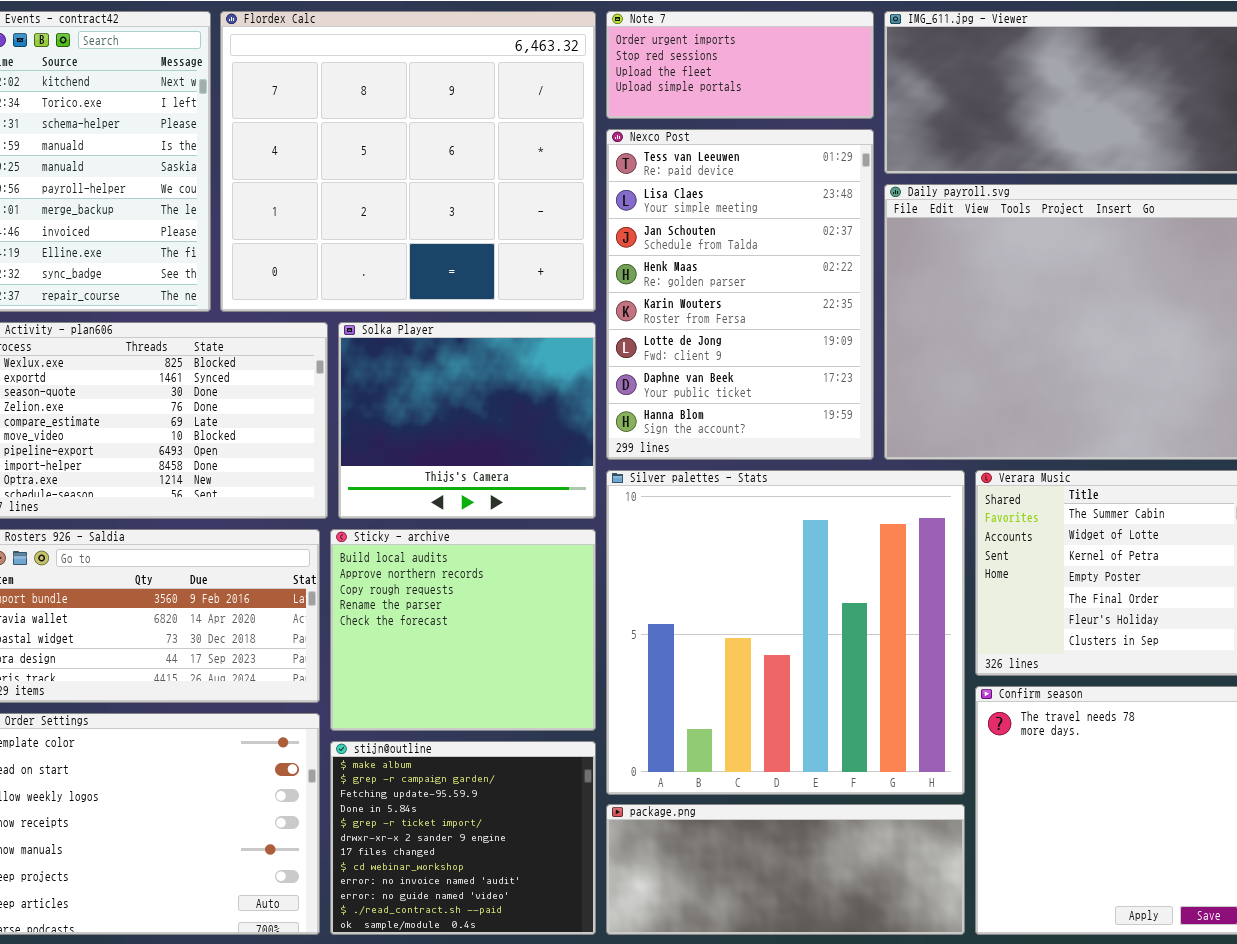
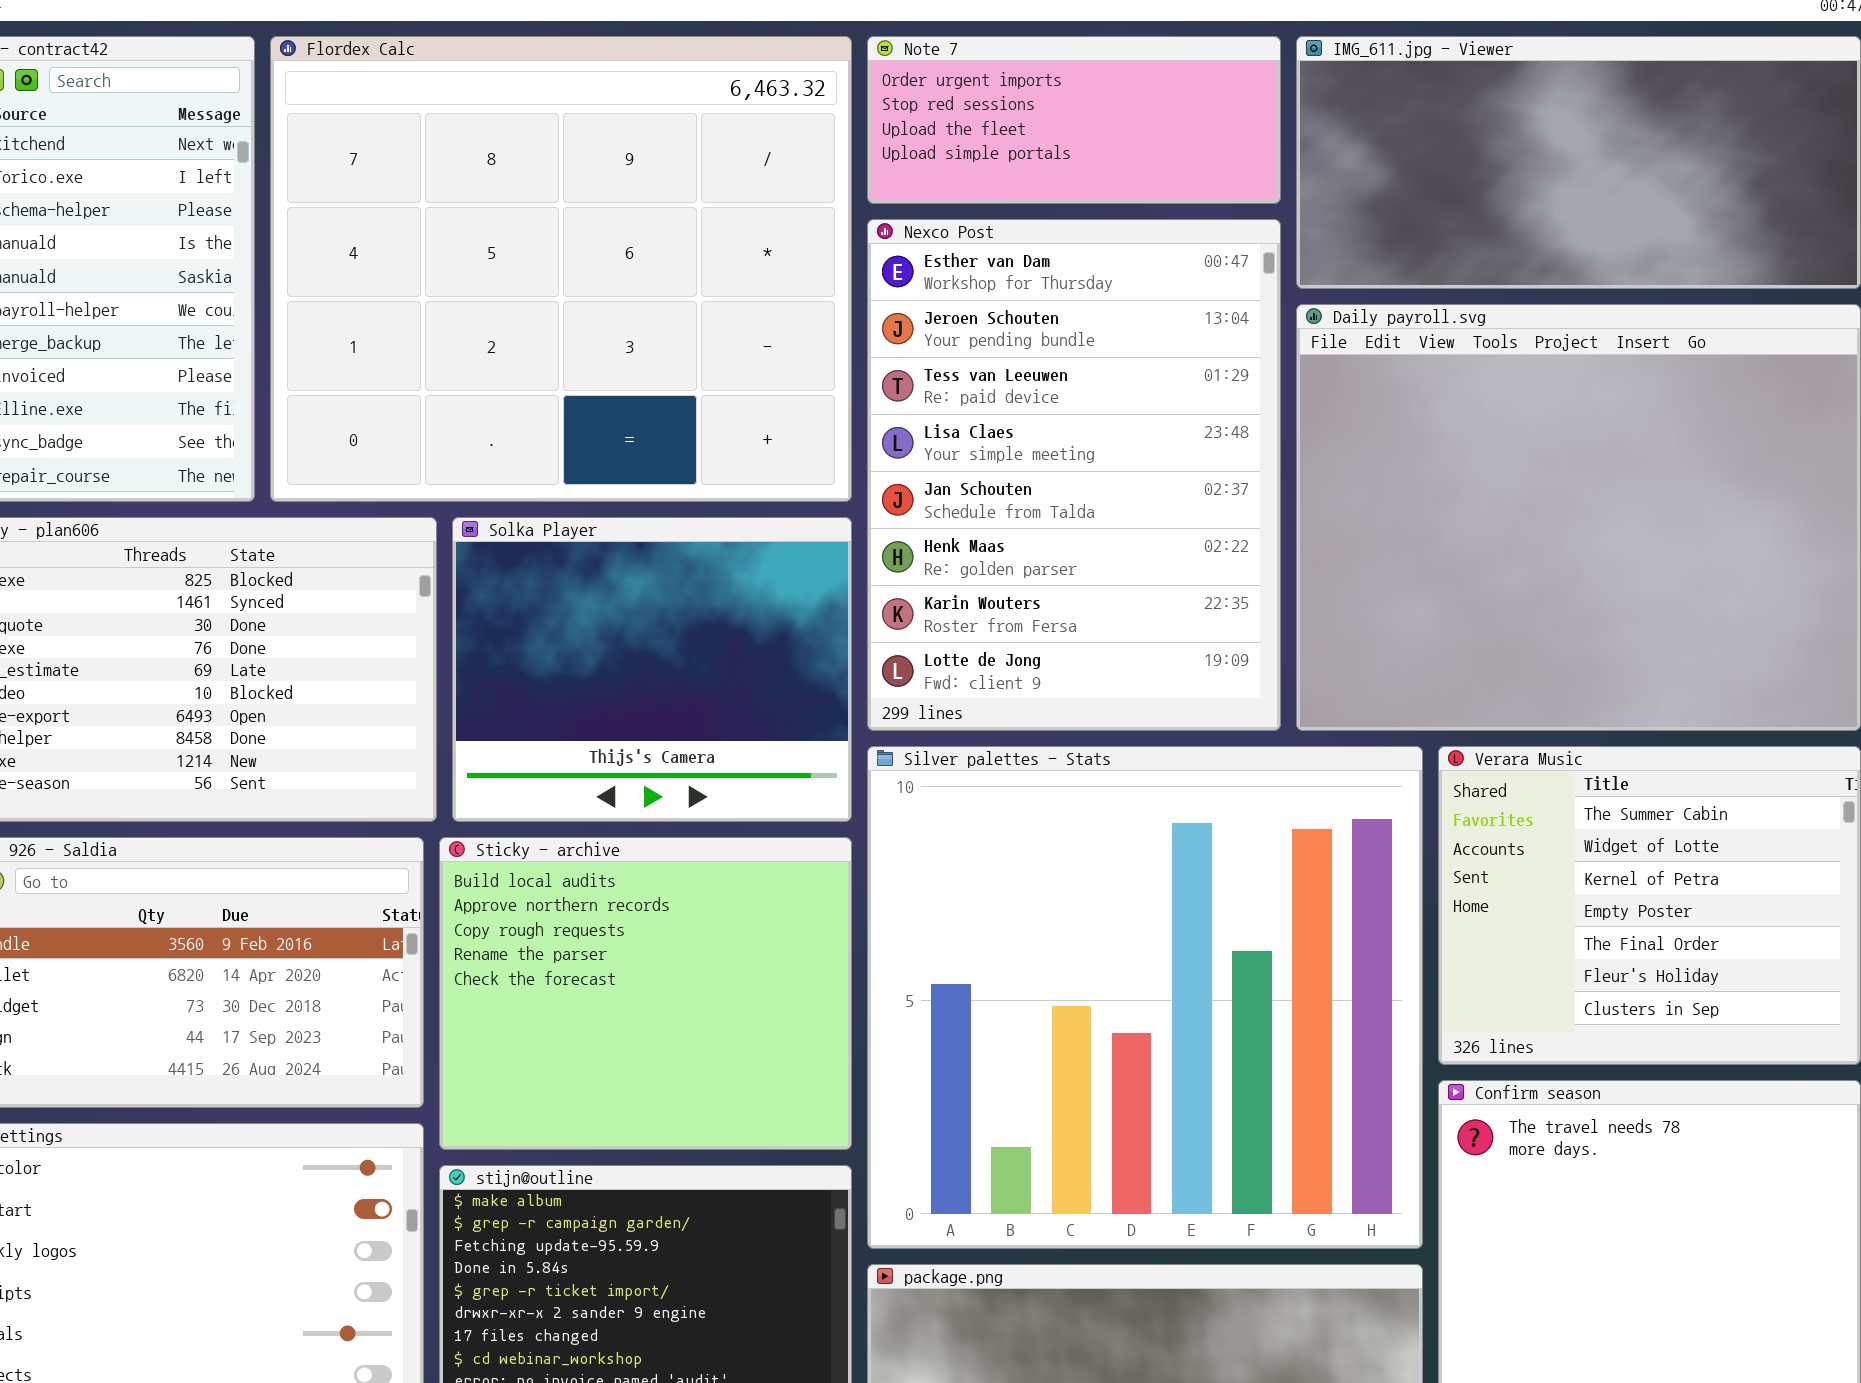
Nexco Post: [606,129,874,460] -> [867,219,1281,731], scrolled up 2 rows

